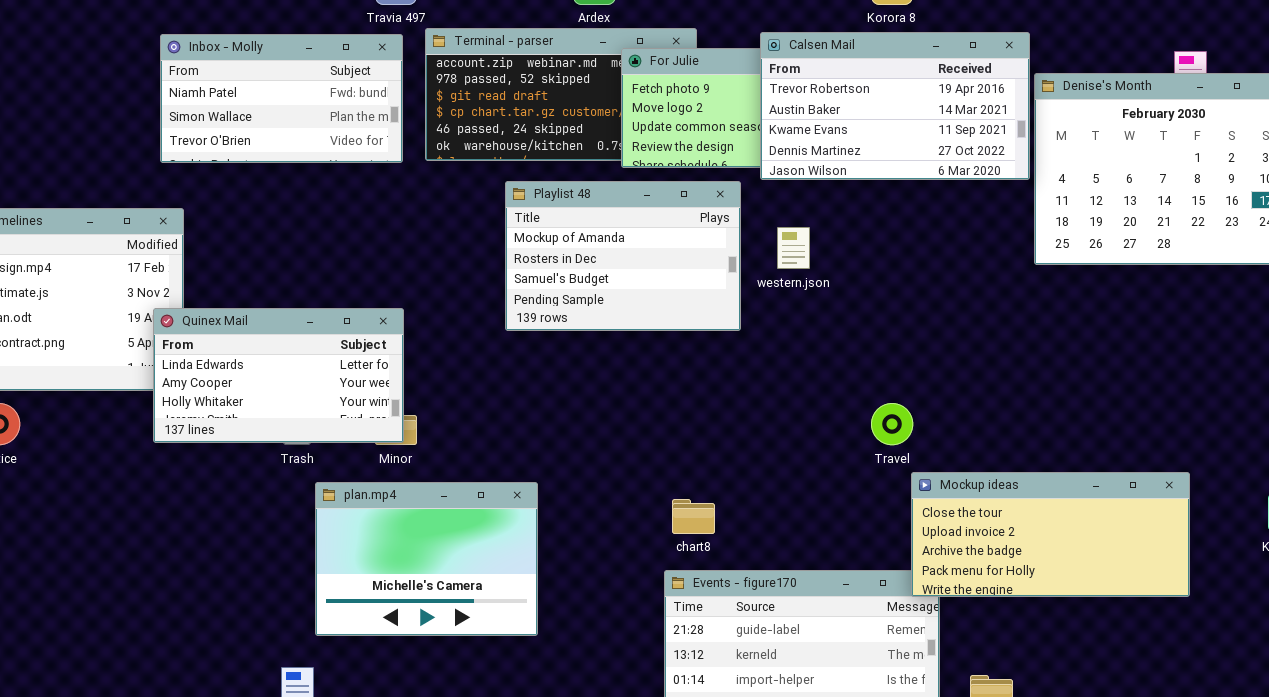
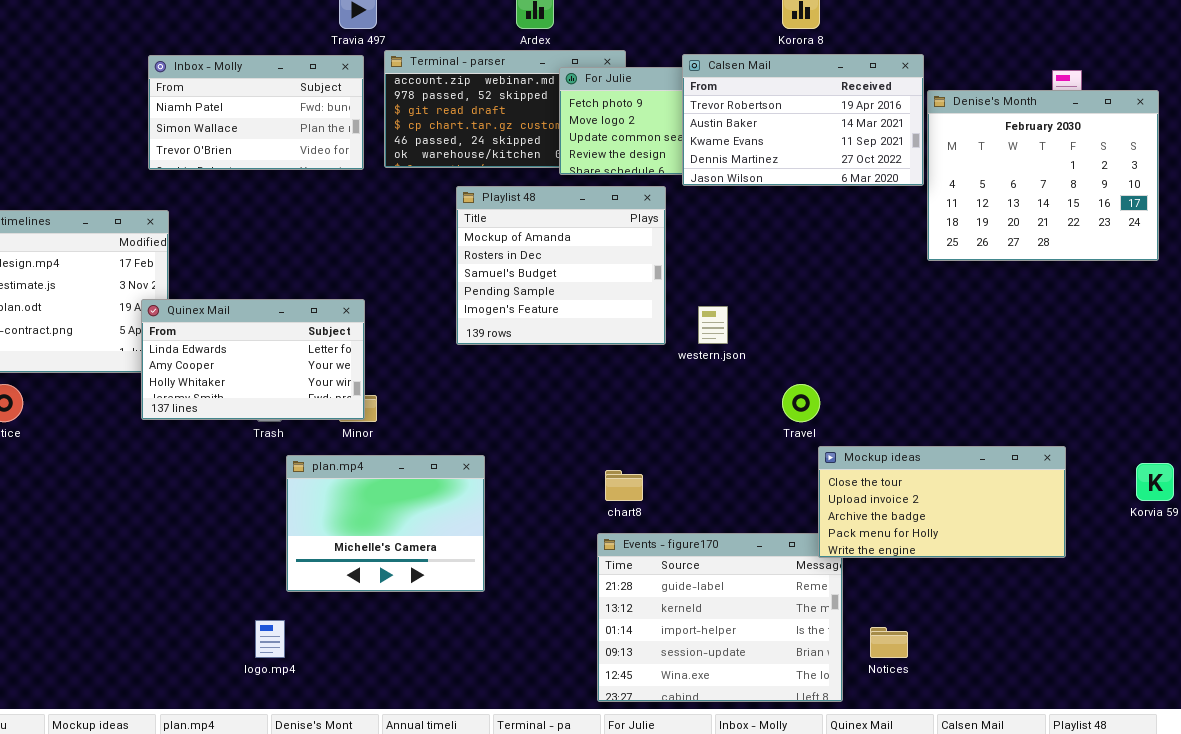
Playlist 48: [505,181,741,331] -> [456,186,666,345], resized
western.json: [777,227,810,269] -> [698,306,728,344], moved

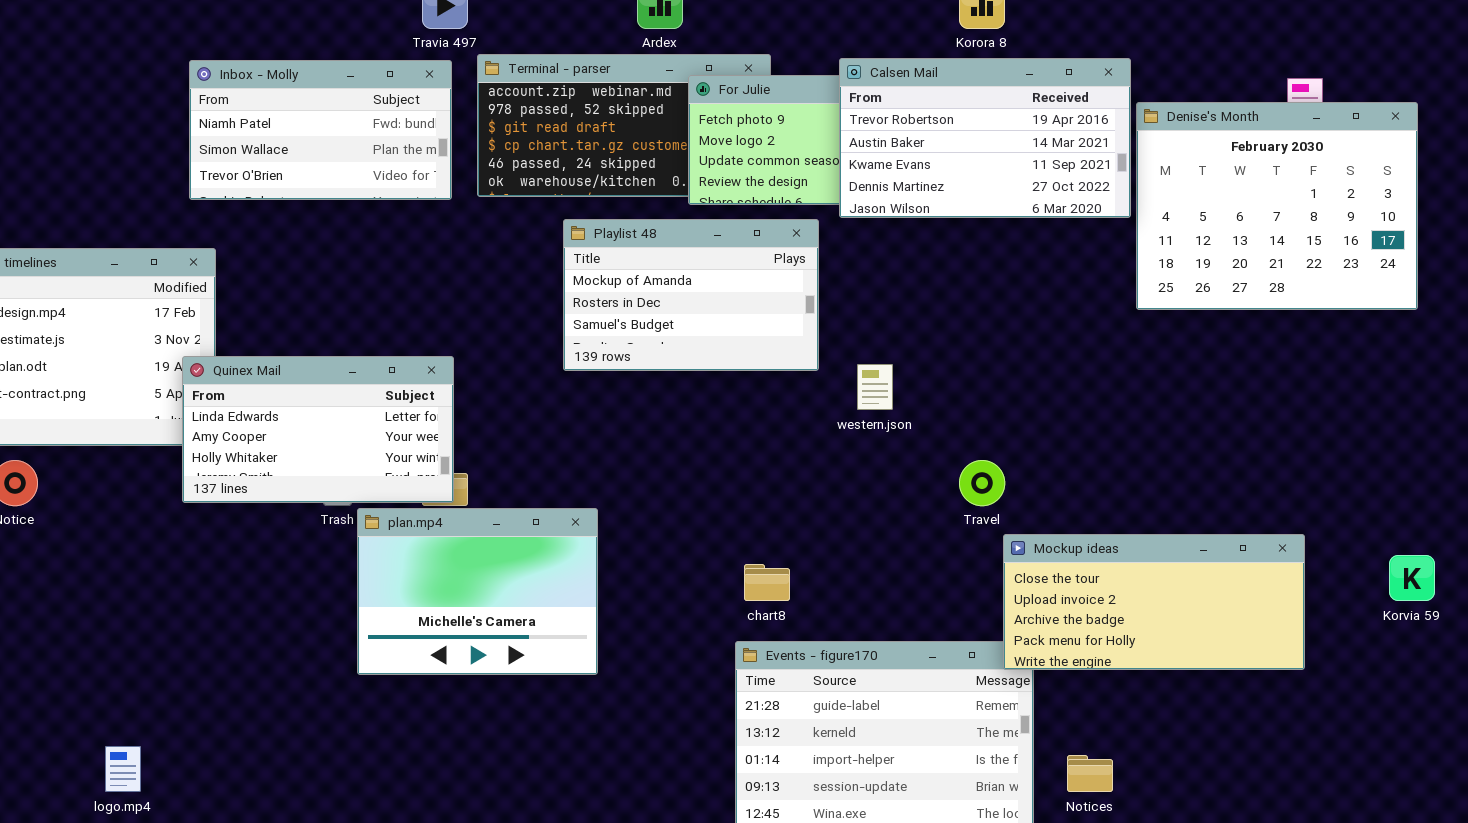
Playlist 48: [456,186,666,345] -> [563,219,819,371], resized
plan.mp4: [286,455,485,592] -> [357,508,598,675], moved
logo.mp4: [255,620,285,658] -> [105,746,141,792], moved

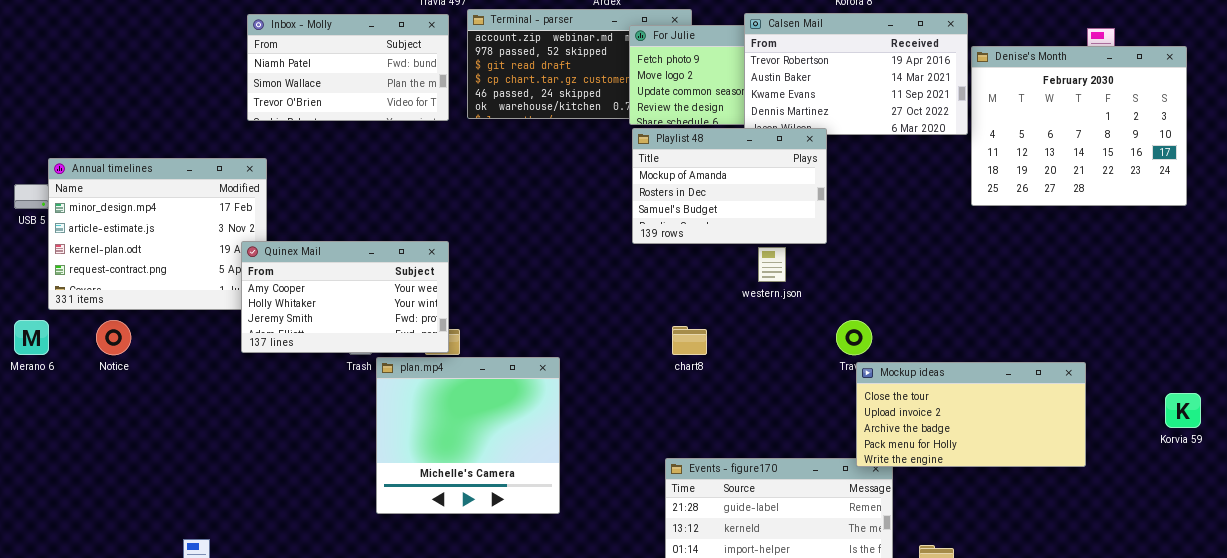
Playlist 48: [563,219,819,371] -> [632,128,827,244], moved
Quinex Mail: [182,356,454,503] -> [241,241,449,353], scrolled down 1 row
plan.mp4: [357,508,598,675] -> [376,357,560,514], resized
Mockup ideas: [1003,534,1305,670] -> [856,362,1086,467], moved
chart8: [744,564,790,601] -> [672,326,707,355], moved

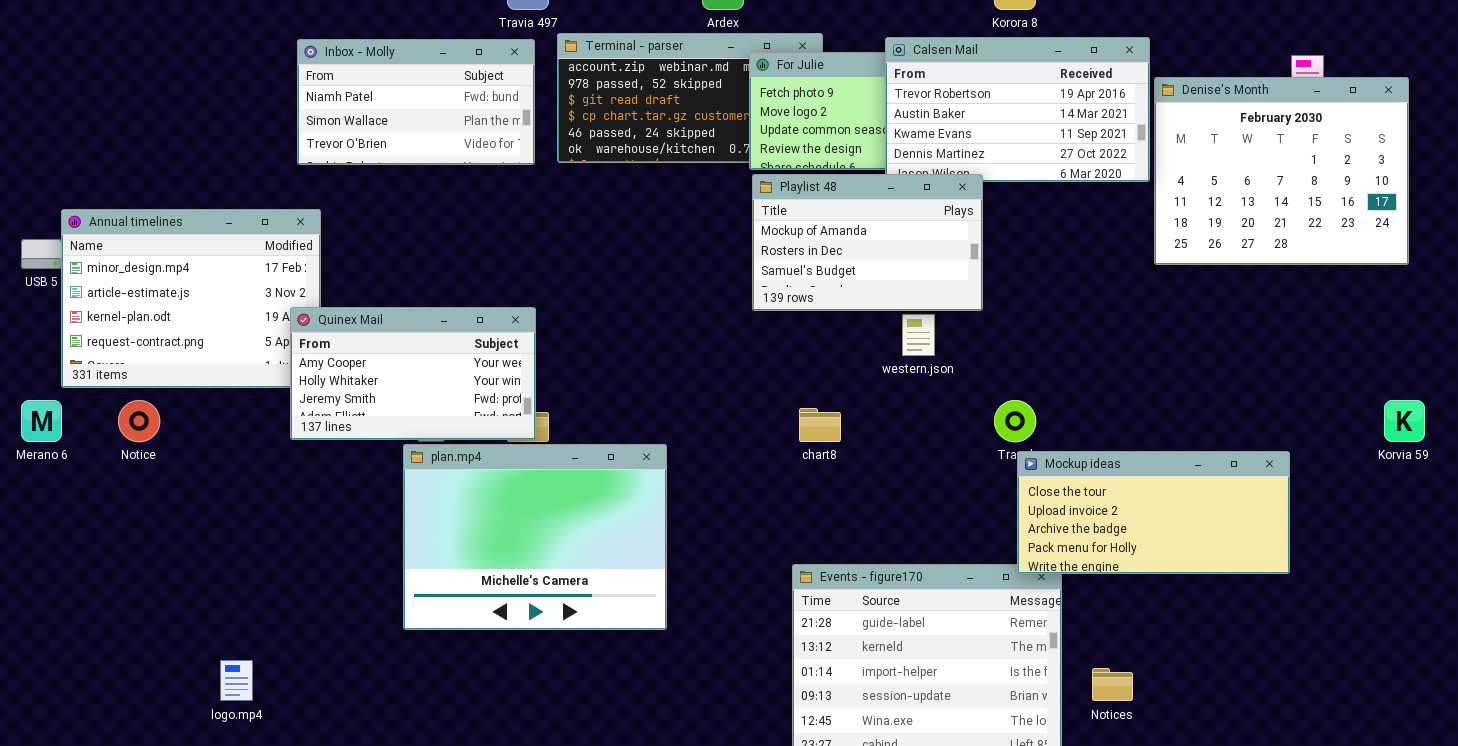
plan.mp4: [376,357,560,514] -> [403,444,667,630], resized
Korvia 59: [1165,393,1201,428] -> [1384,400,1425,442], moved

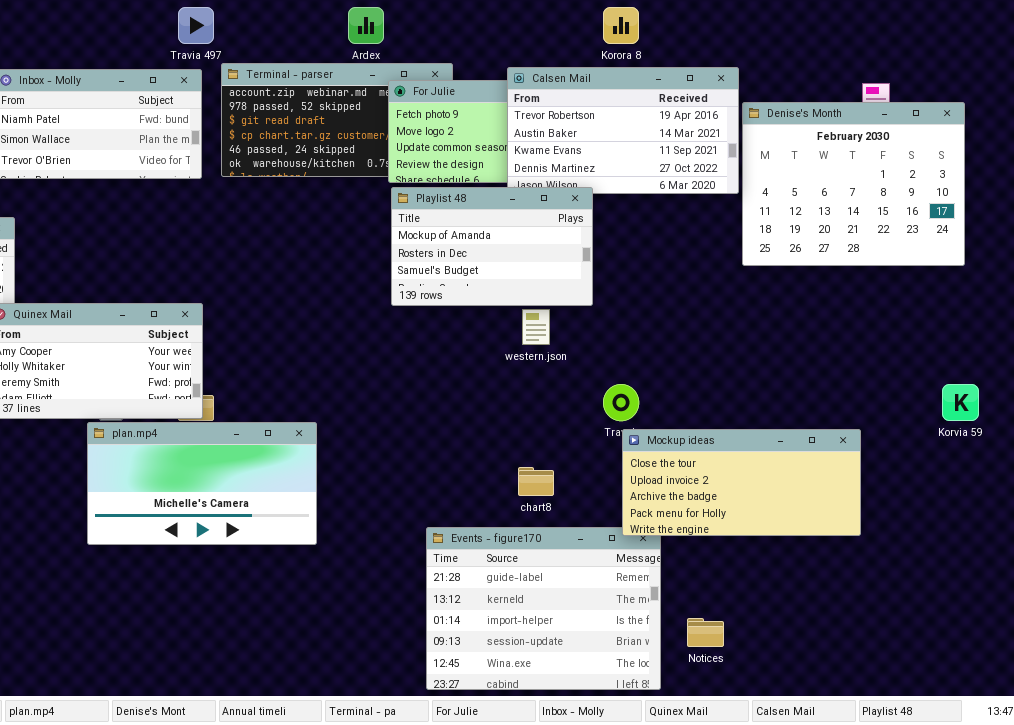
chart8: [799,408,841,442] -> [518,467,554,496], moved
plan.mp4: [403,444,667,630] -> [87,422,317,545], resized

